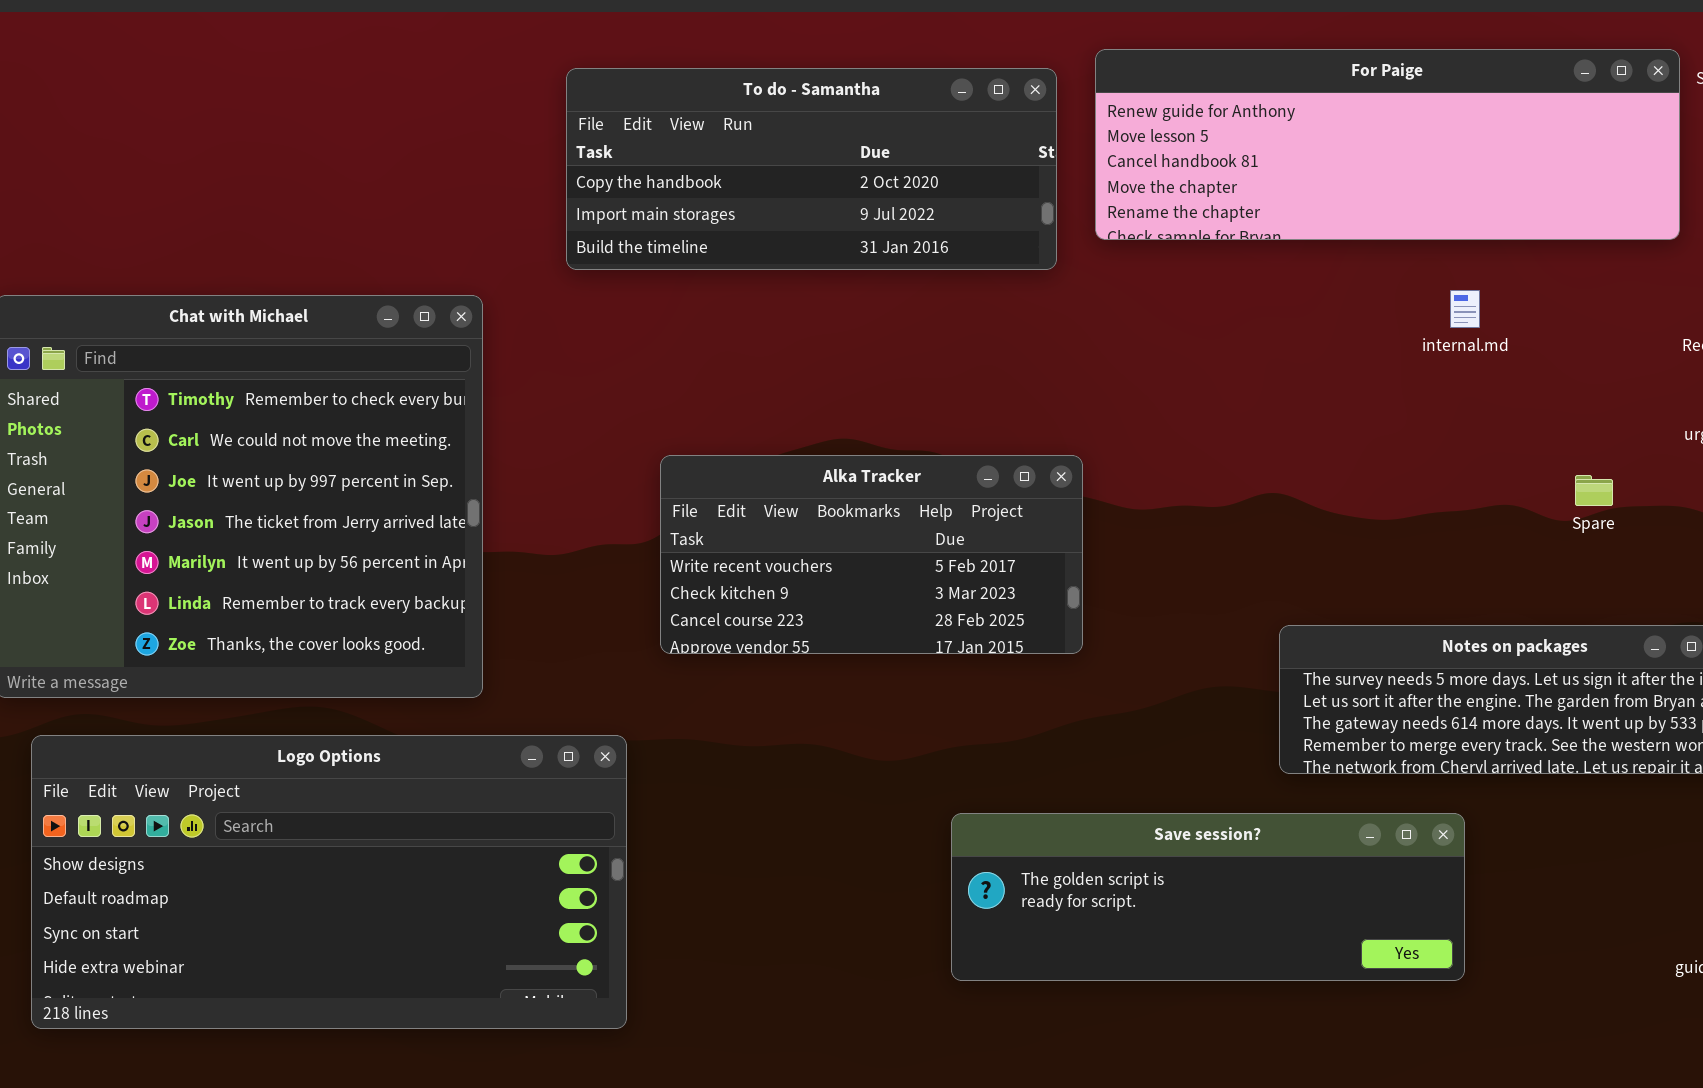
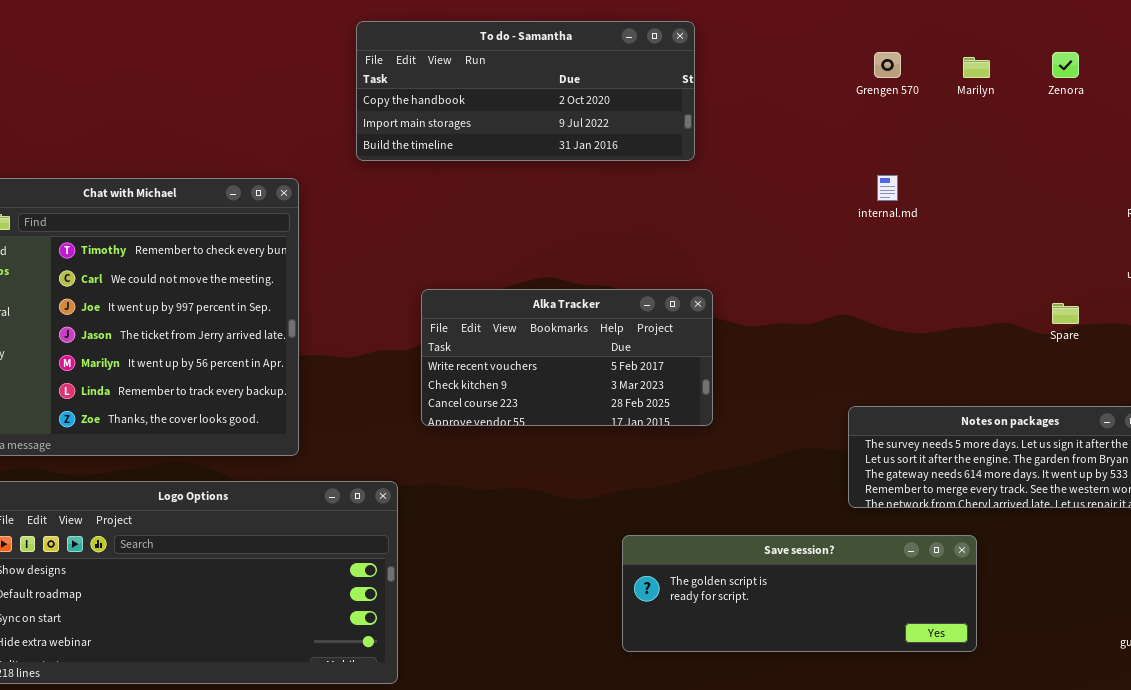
For Paige: [1095,49,1680,240] -> none, closed
internal.md: [1450,290,1480,328] -> [877,175,898,201], moved

